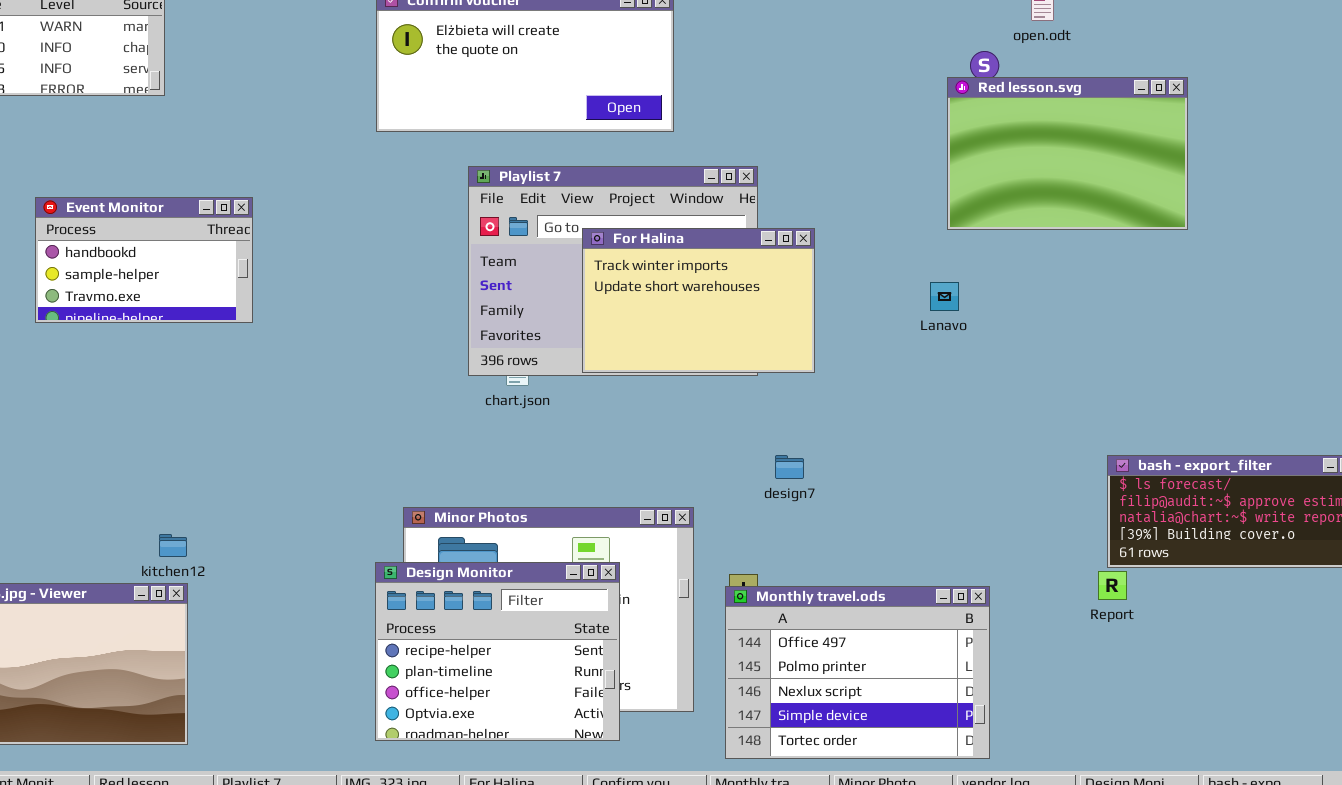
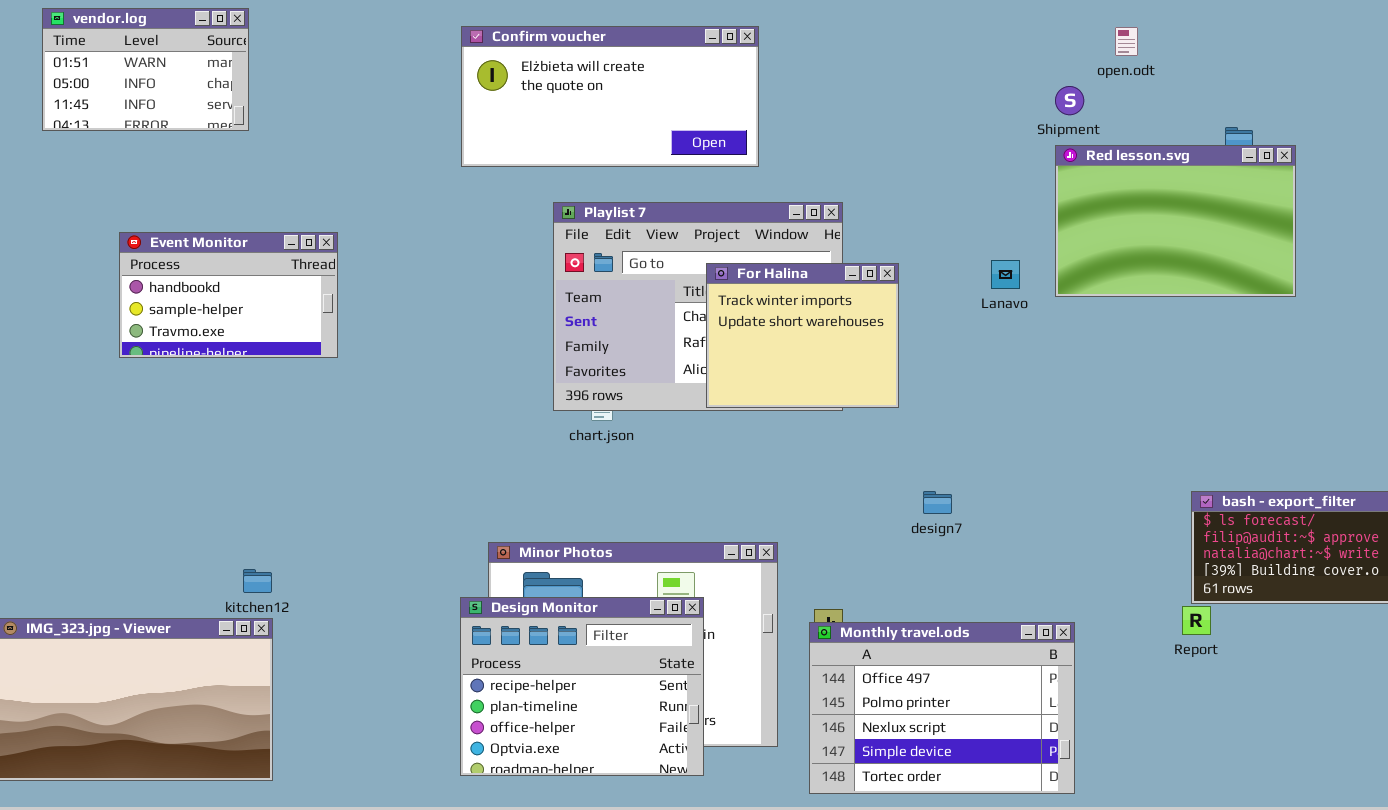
Red lesson.svg: [947,77,1188,230] -> [1055,145,1296,297], moved
For Halina: [582,228,815,373] -> [706,263,899,408], resized
Lanavo: [930,282,959,311] -> [991,260,1020,289], moved
design7: [775,455,804,479] -> [923,491,952,514], moved

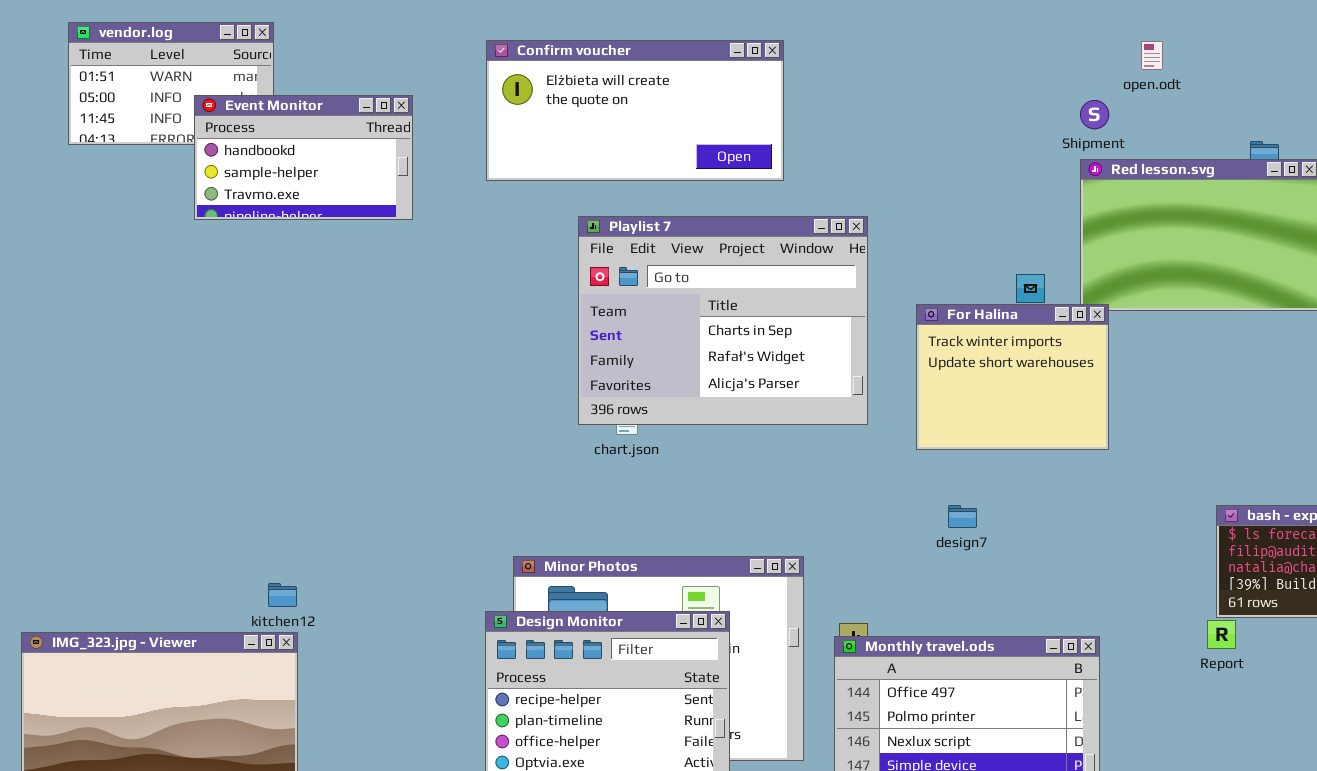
Event Monitor: [119,232,338,358] -> [194,95,413,220], moved
For Halina: [706,263,899,408] -> [916,304,1109,450], moved

